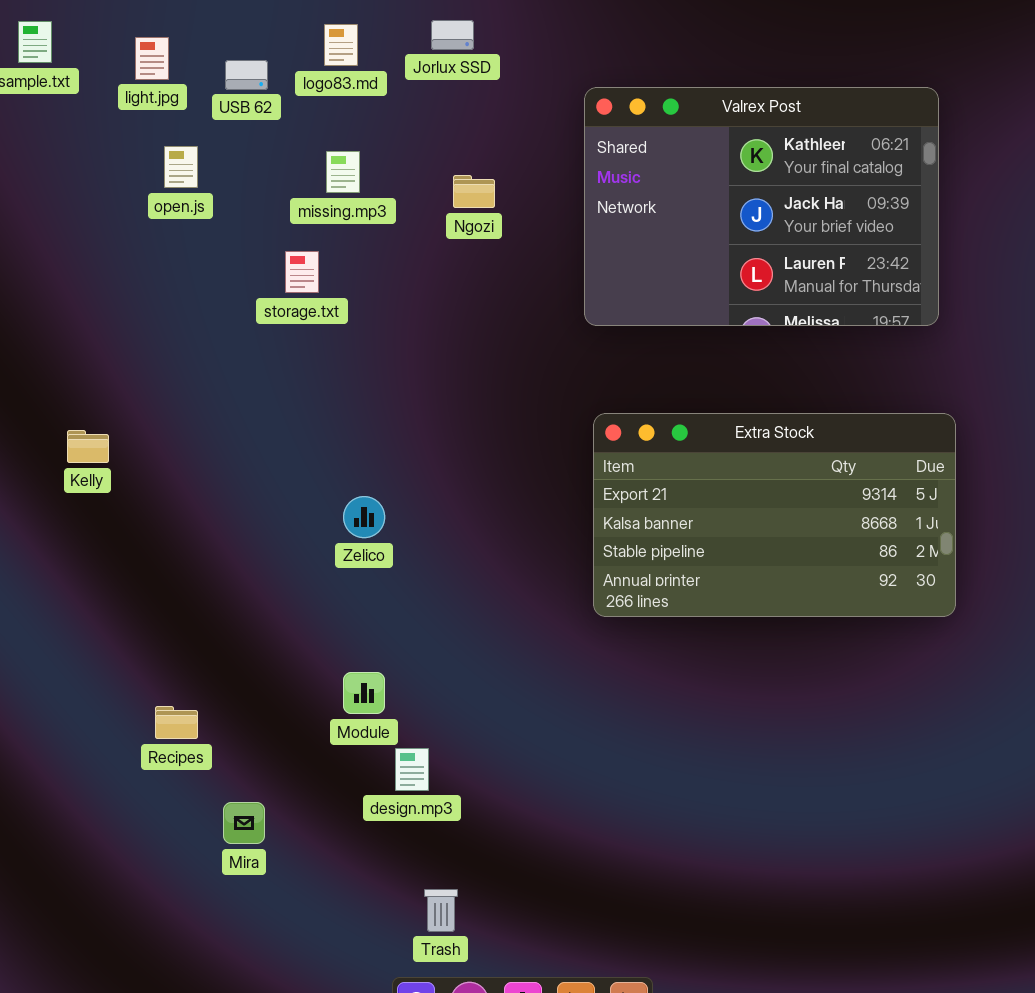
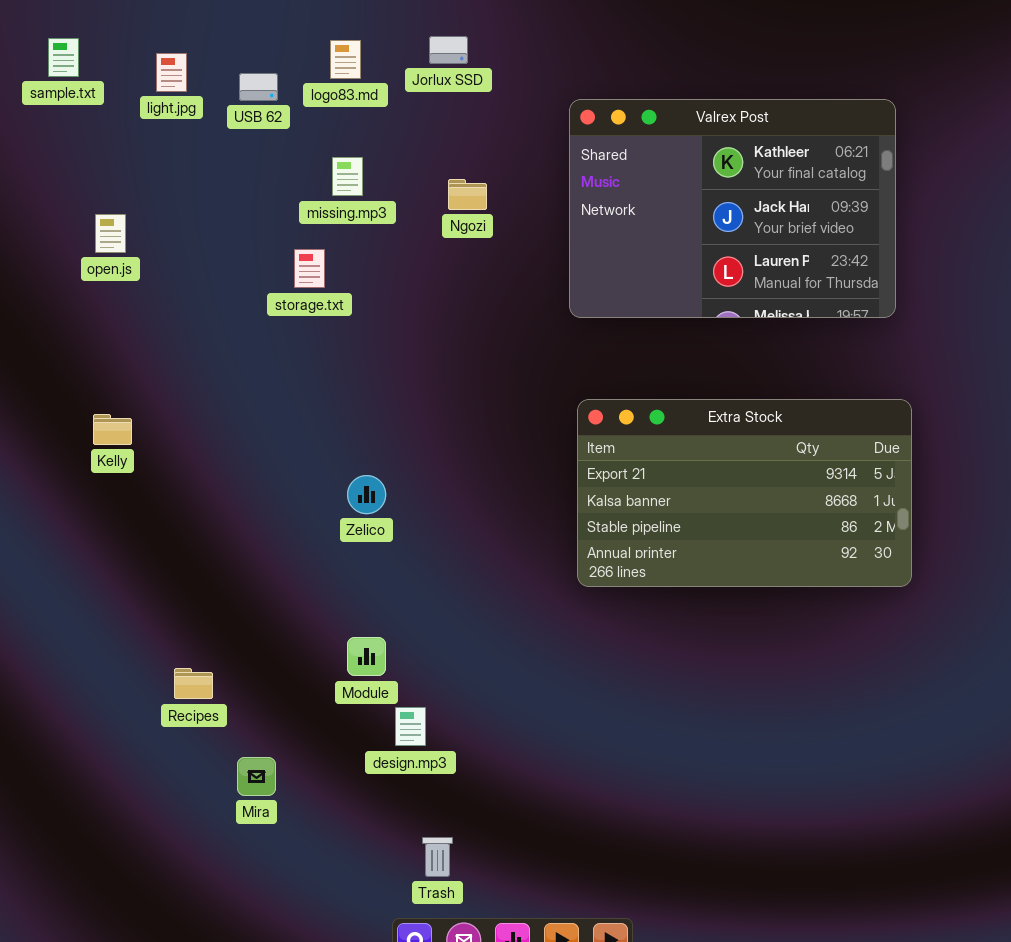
open.js: [164,146,198,188] -> [95,214,126,253], moved

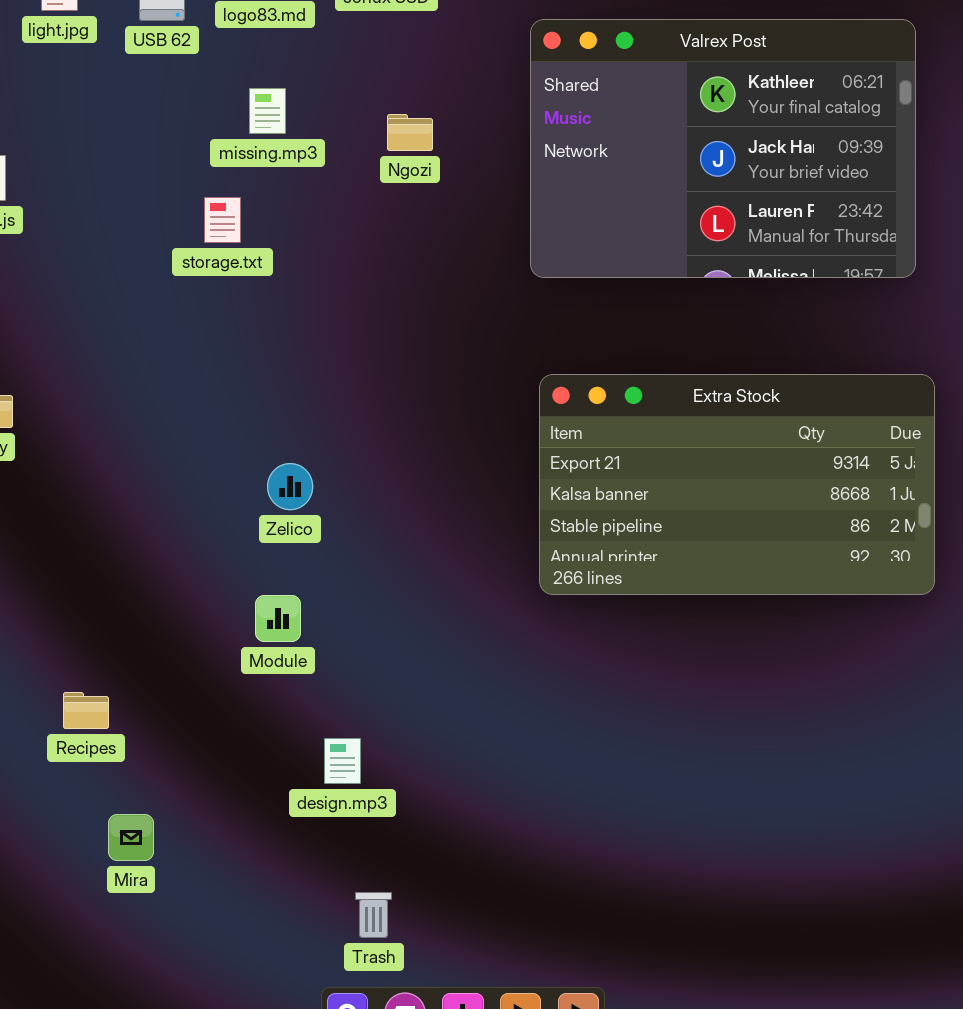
Module: [347,637,386,676] -> [255,595,301,642], moved
Mira: [237,757,276,796] -> [108,814,154,861], moved

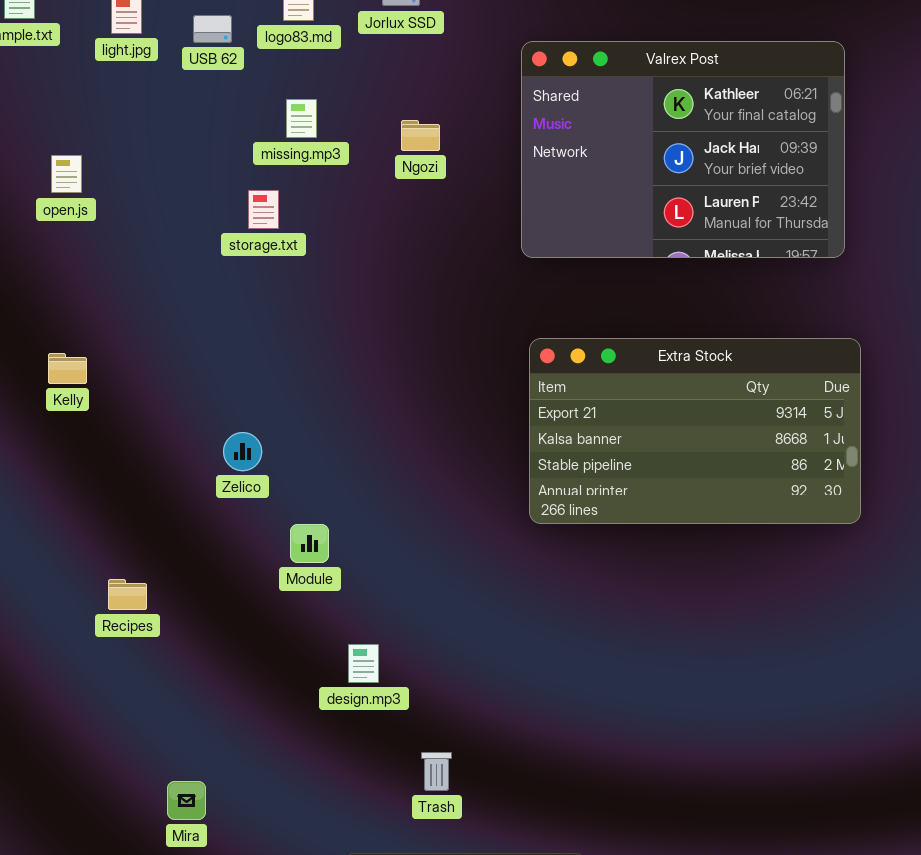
Zelico: [267,463,313,510] -> [223,432,262,471], moved
Recipes: [63,692,109,729] -> [108,579,147,610], moved
Mira: [108,814,154,861] -> [167,781,206,820], moved
Trash: [355,892,392,938] -> [421,752,452,791], moved

